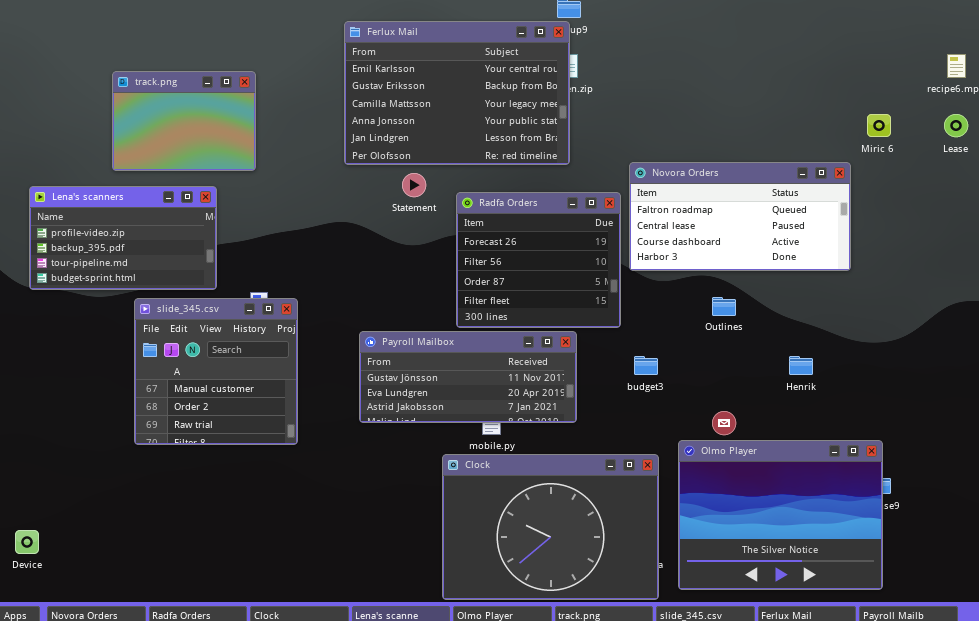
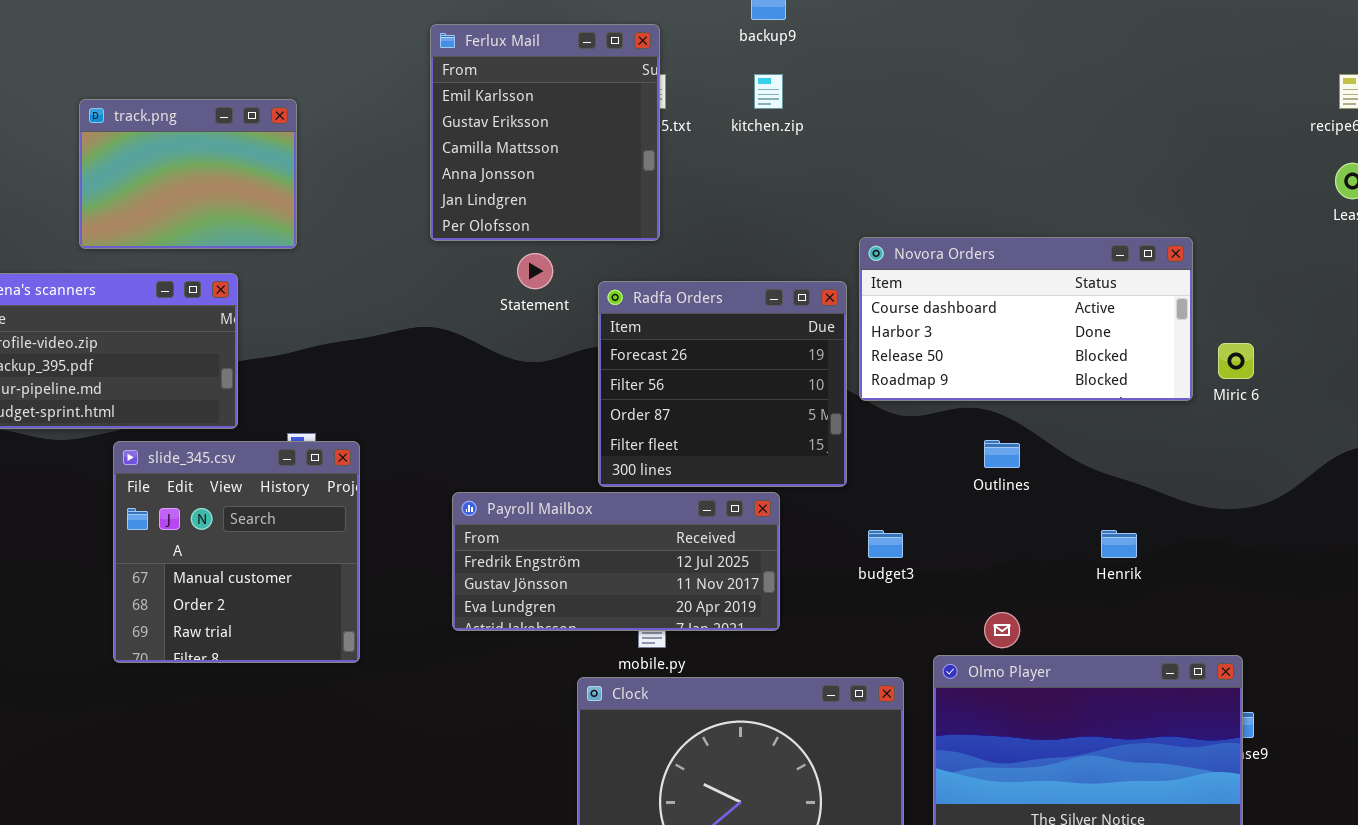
Ferlux Mail: [344,21,570,165] -> [430,24,660,241], resized
Miric 6: [867,114,891,137] -> [1218,343,1254,379], moved
Novora Orders: [629,162,851,271] -> [859,237,1193,401], scrolled down 2 rows
Payroll Mailbox: [359,331,577,423] -> [452,492,780,631], scrolled up 1 row

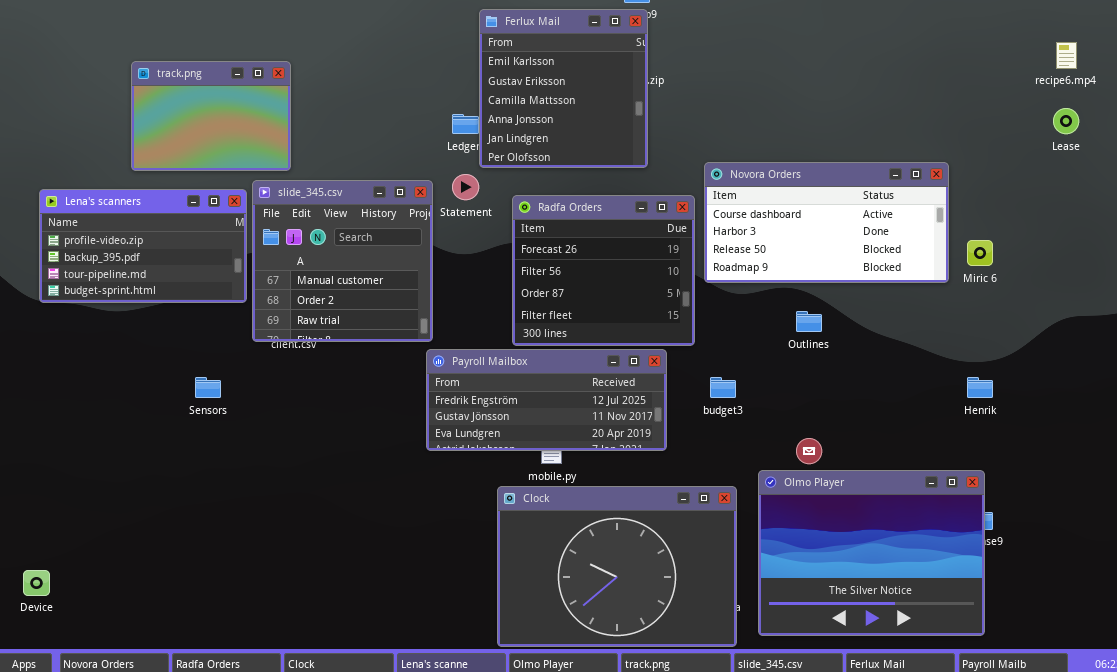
Ferlux Mail: [430,24,660,241] -> [479,9,648,168], moved
slide_345.csv: [113,441,360,663] -> [252,180,433,342], moved
Payroll Mailbox: [452,492,780,631] -> [426,349,667,451], moved
Henrik: [1101,530,1137,558] -> [967,377,993,398], moved

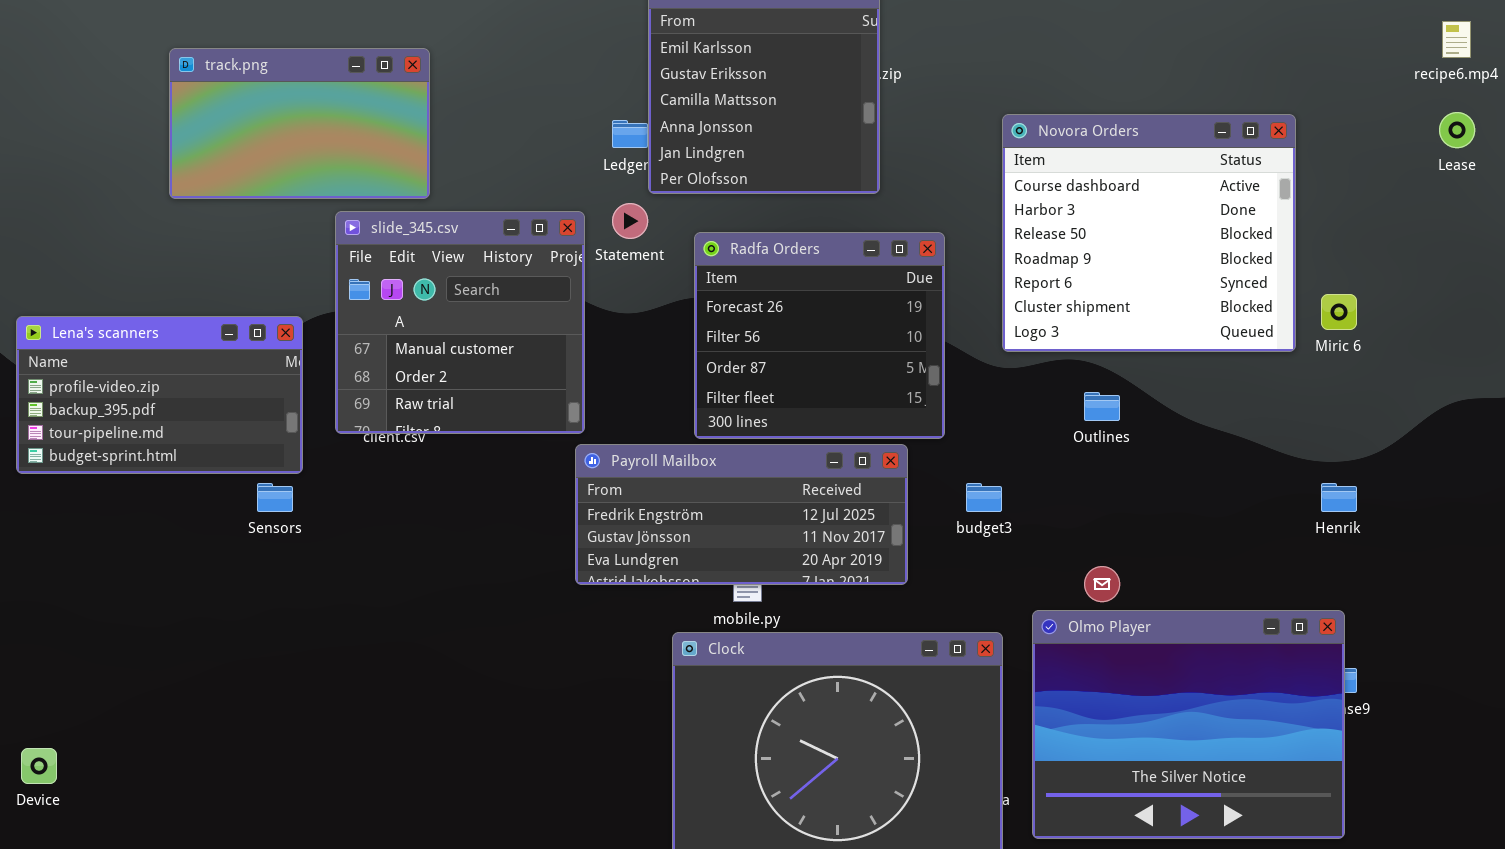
track.png: [131,61,291,171] -> [169,48,430,199], resized
Novora Orders: [704,162,949,283] -> [1002,114,1296,352], resized
Lena's scanners: [39,189,247,303] -> [16,316,303,474], moved

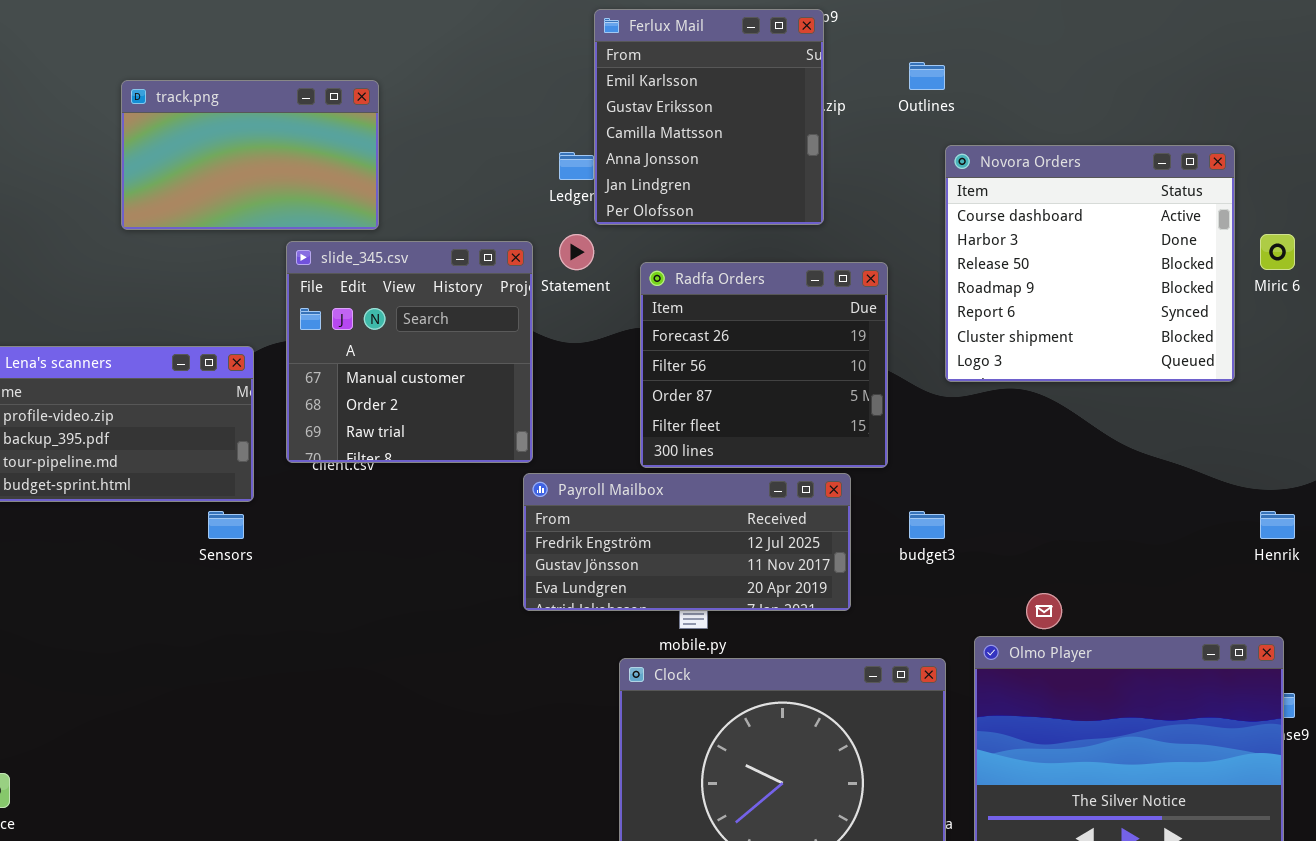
Miric 6: [1321,294,1357,330] -> [1260,234,1295,270], moved
Outlines: [1084,392,1120,421] -> [909,62,945,90], moved

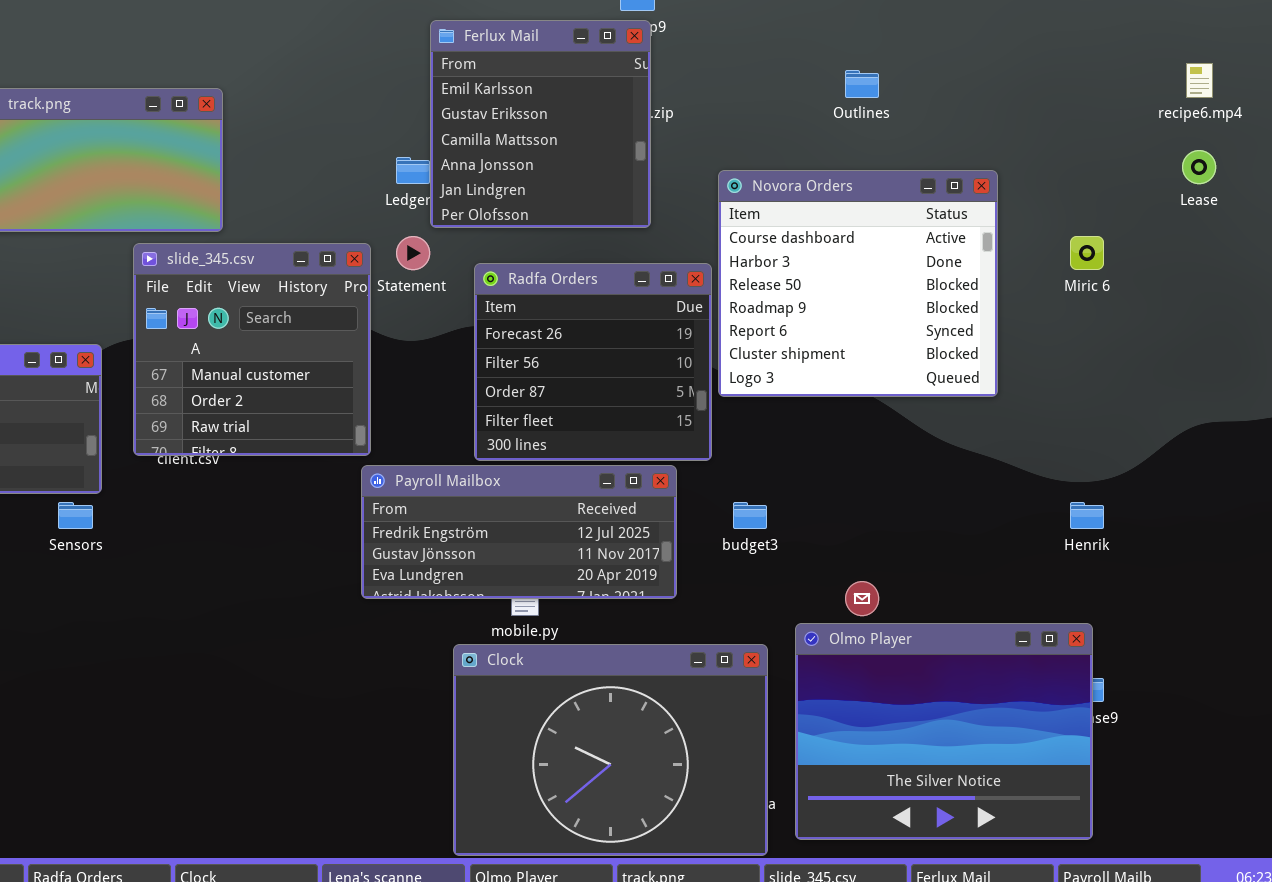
Outlines: [909,62,945,90] -> [845,70,879,98], moved
Novora Orders: [945,145,1235,382] -> [718,170,998,397], moved

